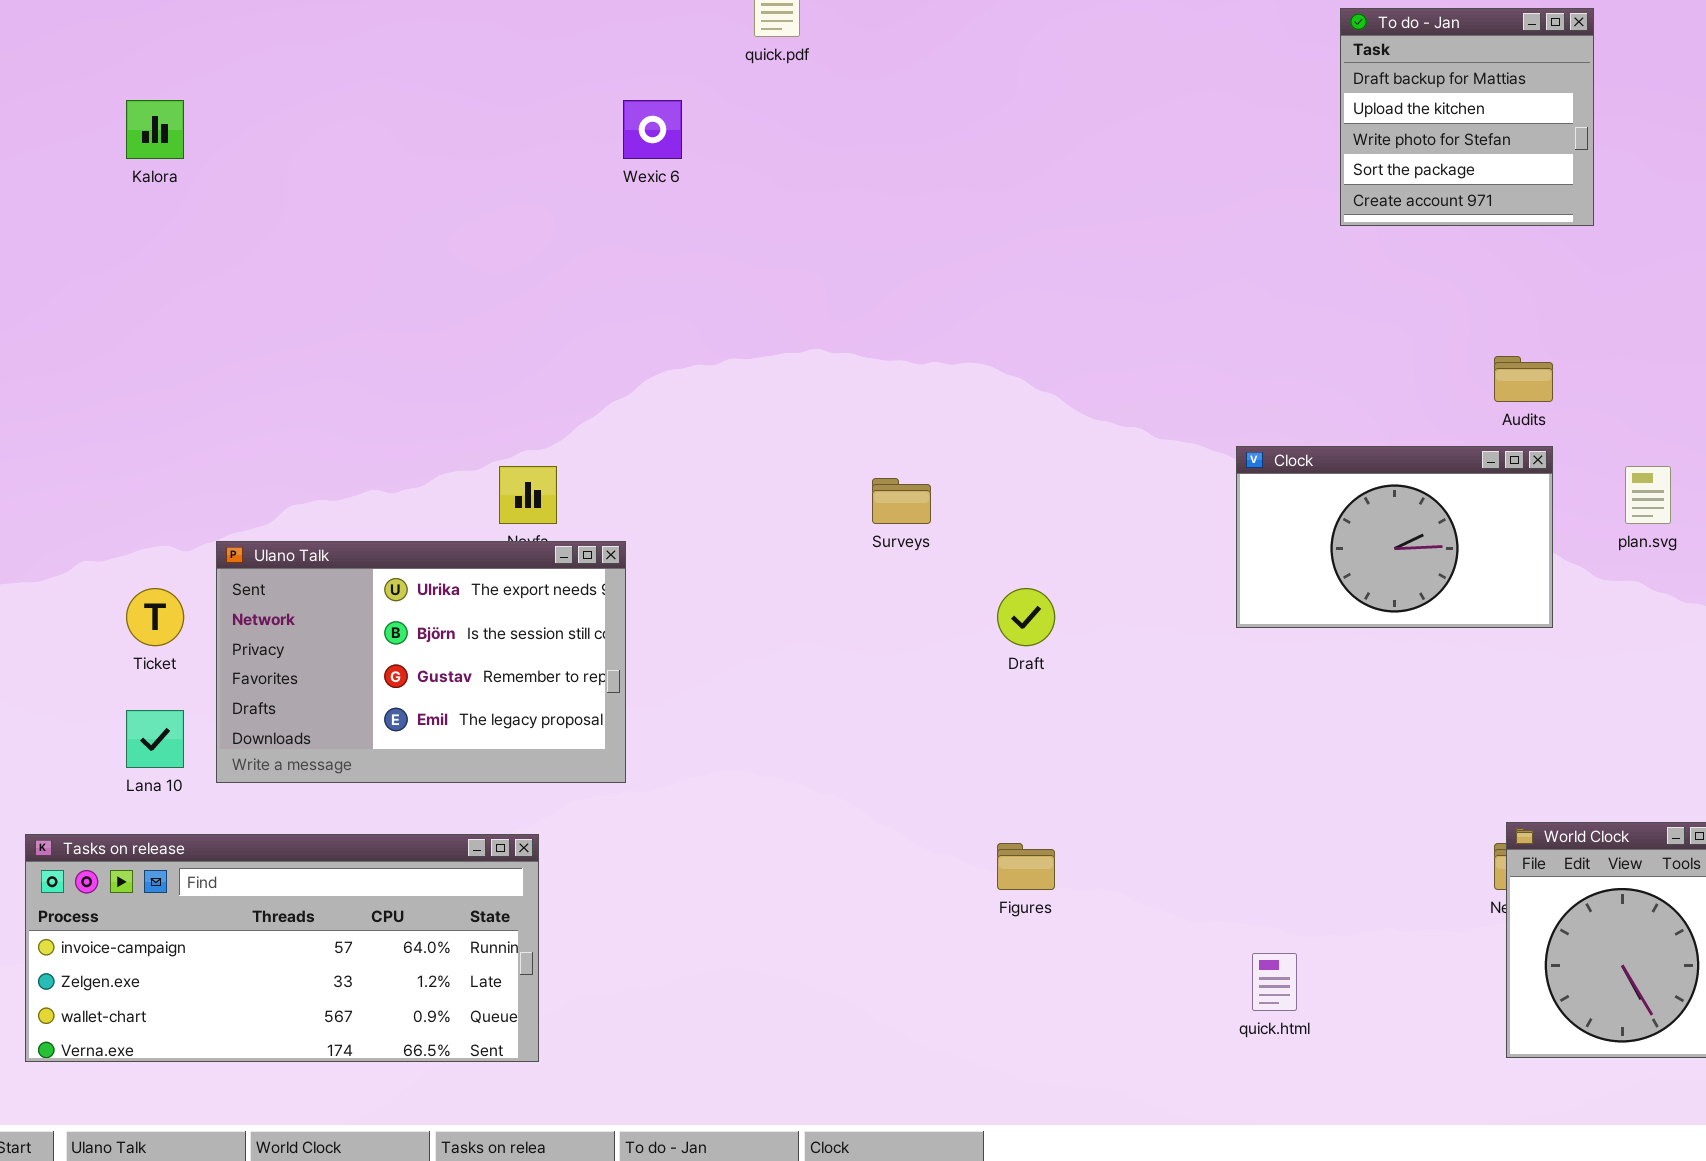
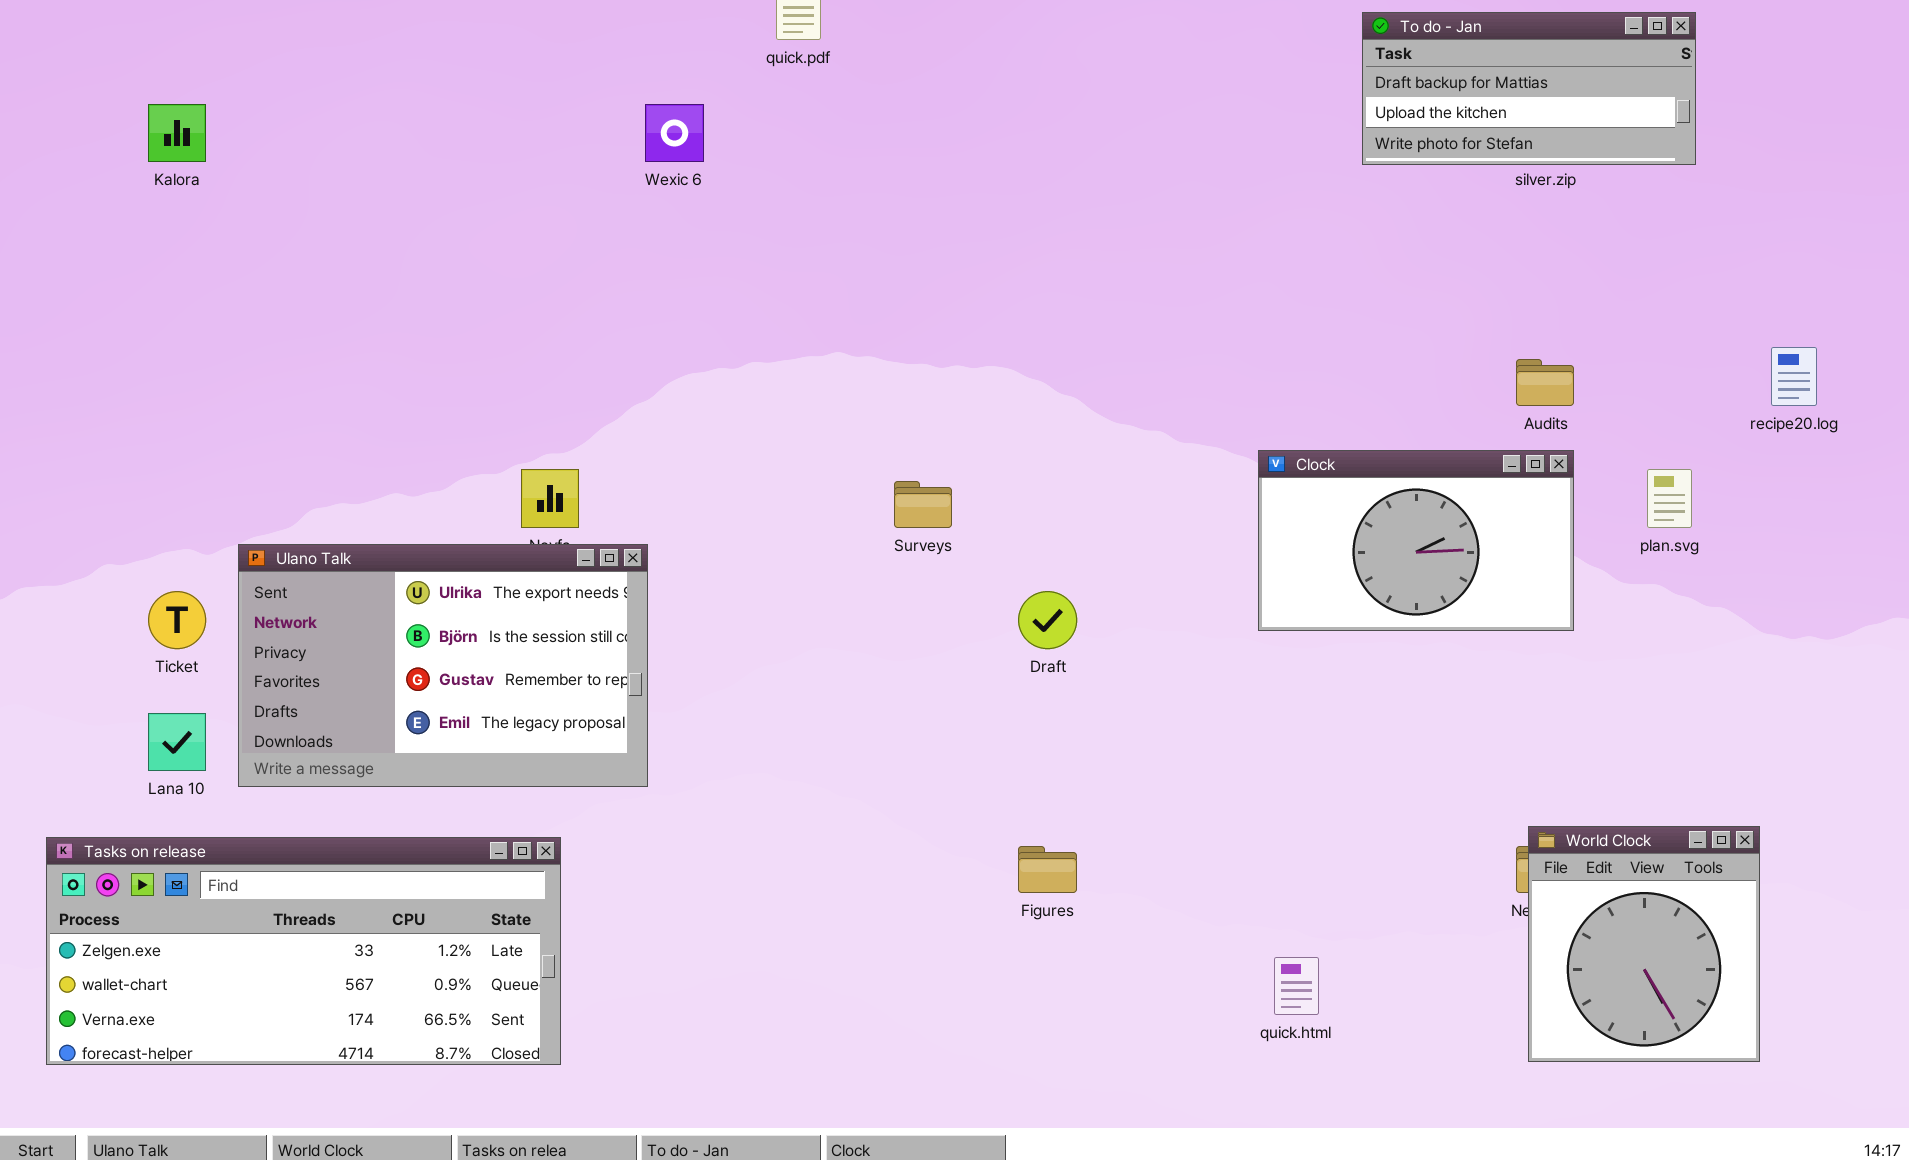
To do - Jan: [1340,8,1594,226] -> [1362,12,1696,165], resized
Tasks on release: [25,834,539,1062] -> [46,837,561,1065], scrolled down 1 row

